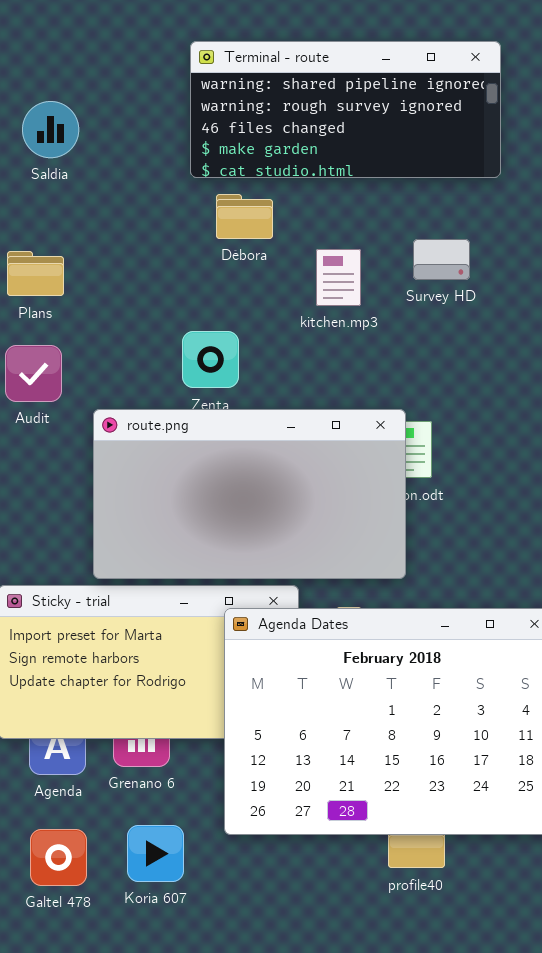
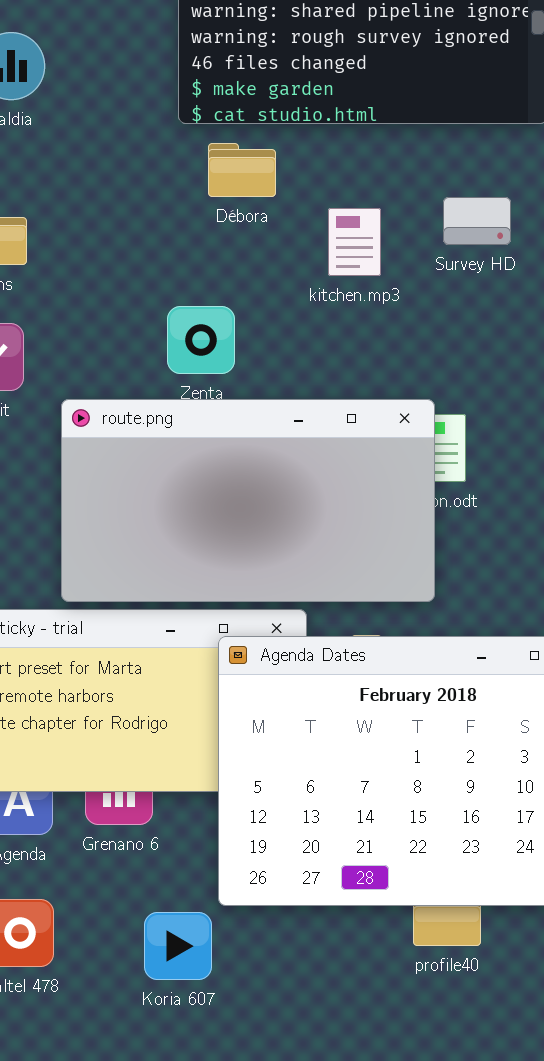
Koria 607: [127,825,184,882] -> [144,912,212,980], moved

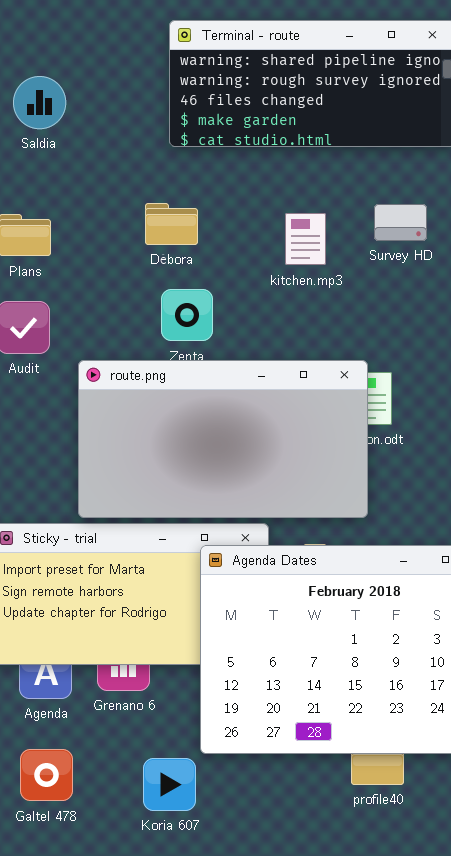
Débora: [208,143,276,197] -> [145,203,198,245], moved

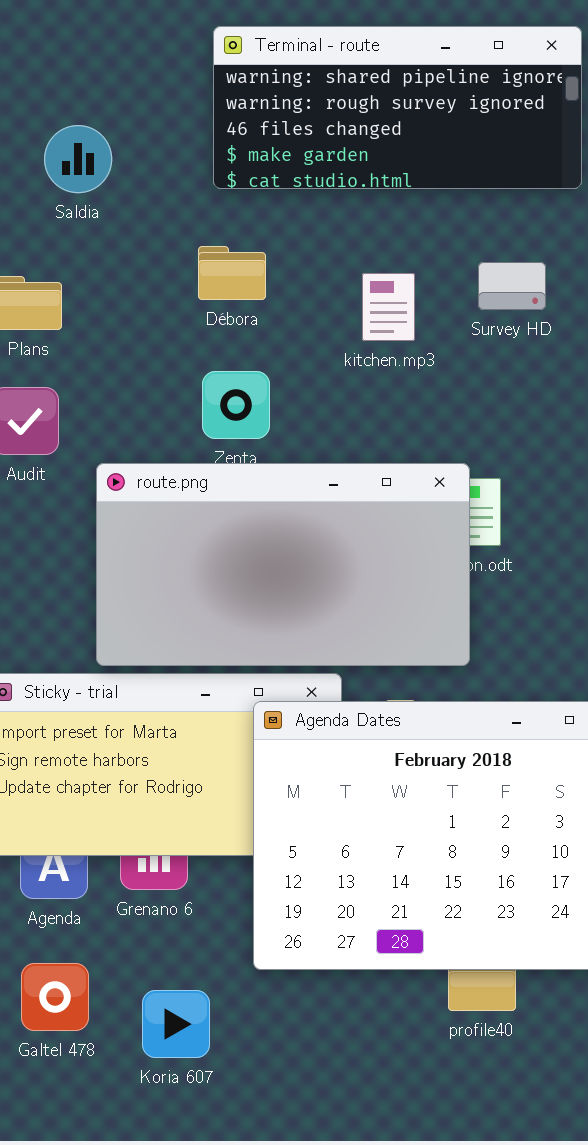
Saldia: [13,76,66,129] -> [44,125,112,193], moved
Débora: [145,203,198,245] -> [198,246,266,300], moved
Koria 607: [143,758,196,811] -> [142,990,210,1058], moved

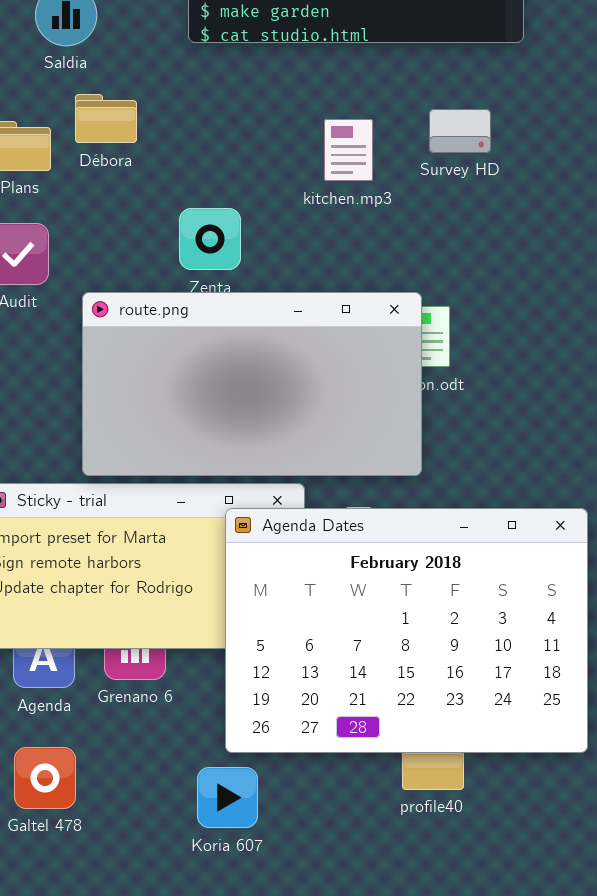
Débora: [198,246,266,300] -> [75,94,137,143], moved
Koria 607: [142,990,210,1058] -> [197,767,258,828], moved

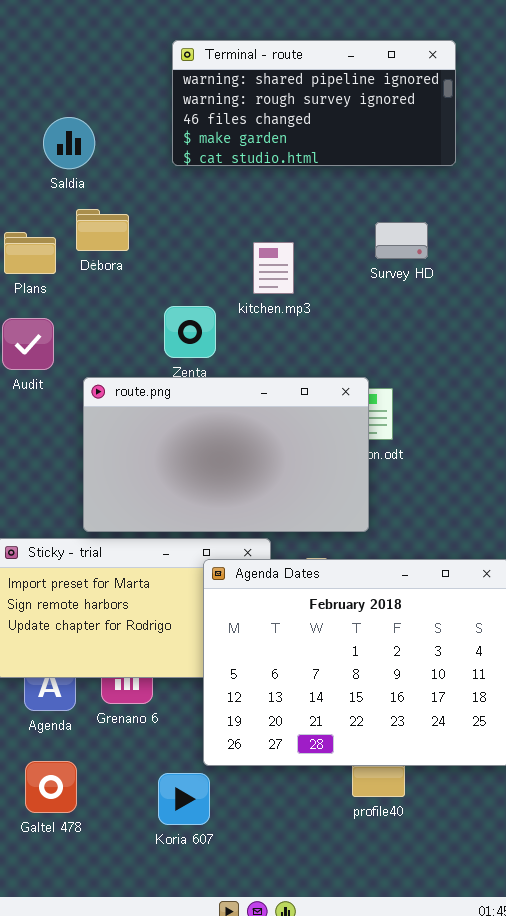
kitchen.mp3: [324,119,373,181] -> [253,242,294,294], moved
Koria 607: [197,767,258,828] -> [158,773,210,825], moved

